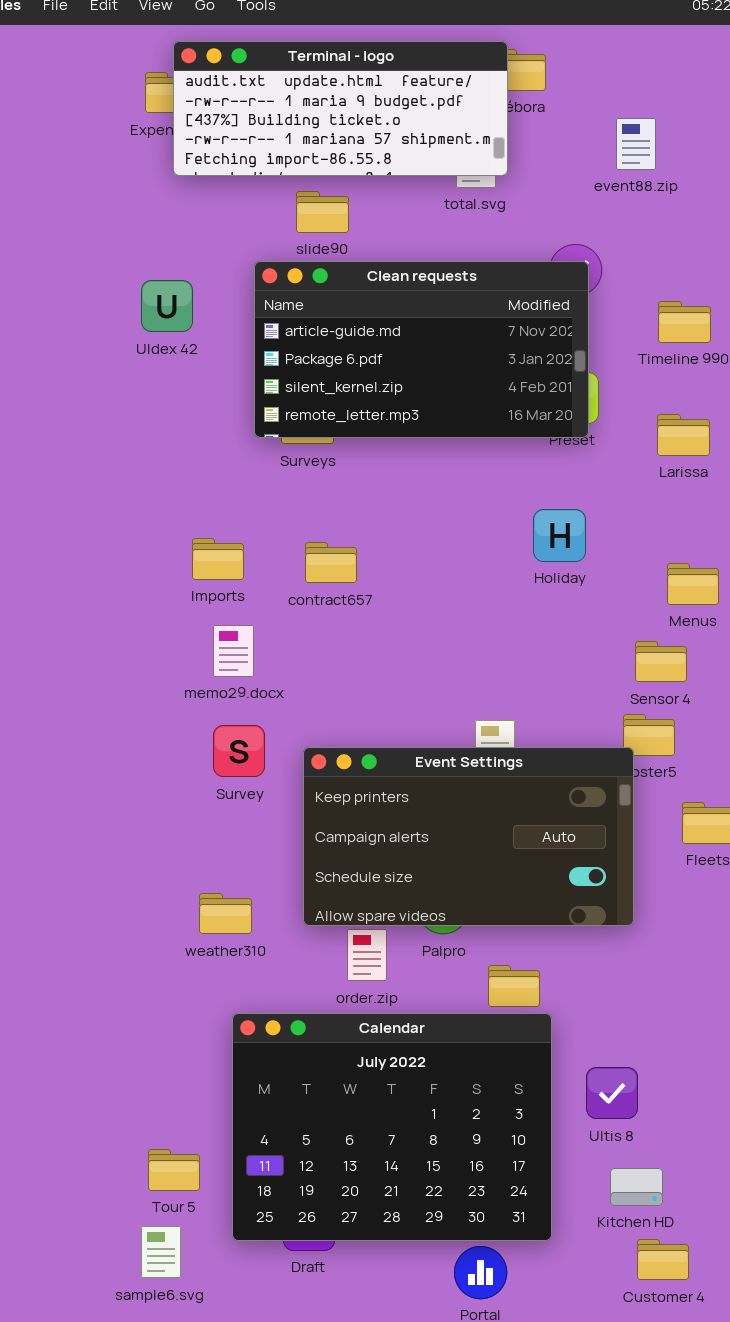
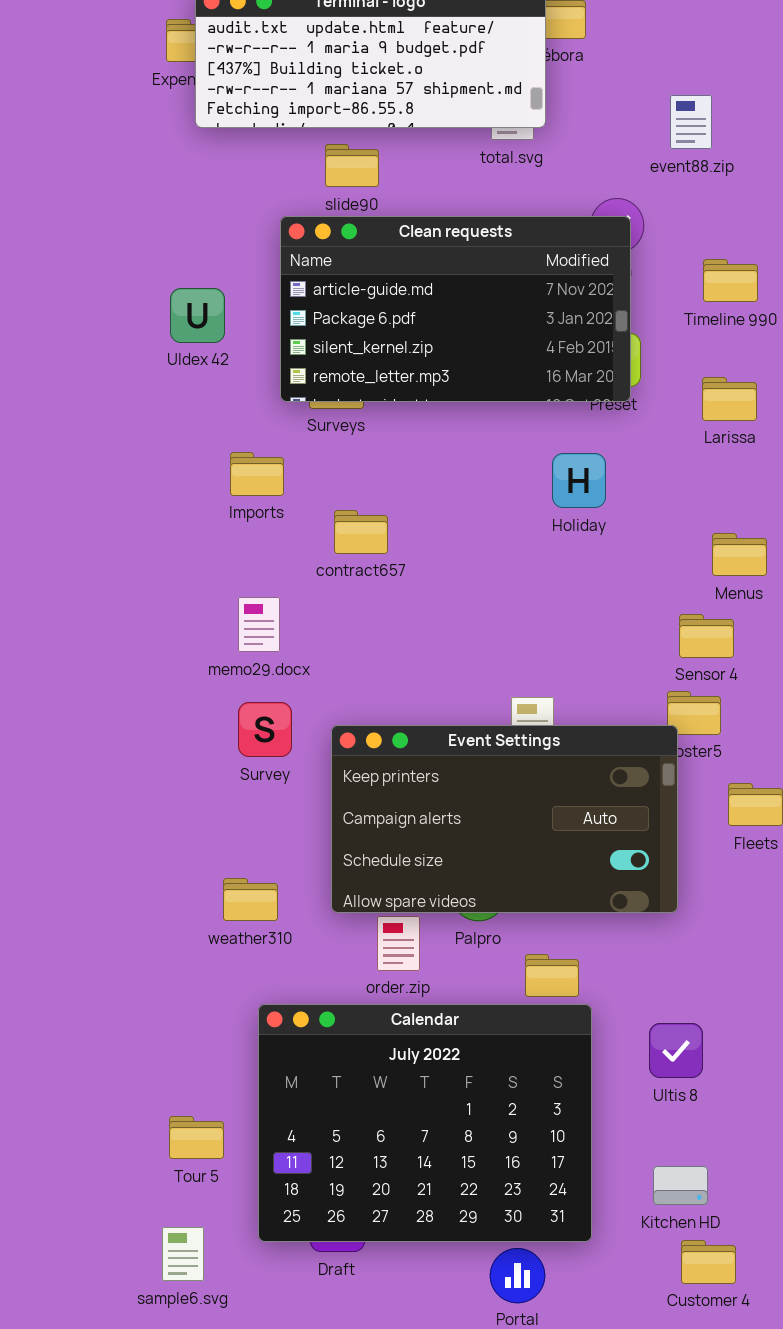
event88.zip: [616,118,656,170] -> [670,95,712,149], moved
Uldex 42: [141,280,193,332] -> [170,288,225,343], moved
Holiday: [533,509,586,562] -> [552,453,606,508], moved
Imports: [192,538,244,580] -> [230,452,284,496], moved
Ultis 8: [586,1067,638,1119] -> [649,1023,703,1078], moved
Tour 5: [148,1149,200,1191] -> [169,1116,224,1159], moved

